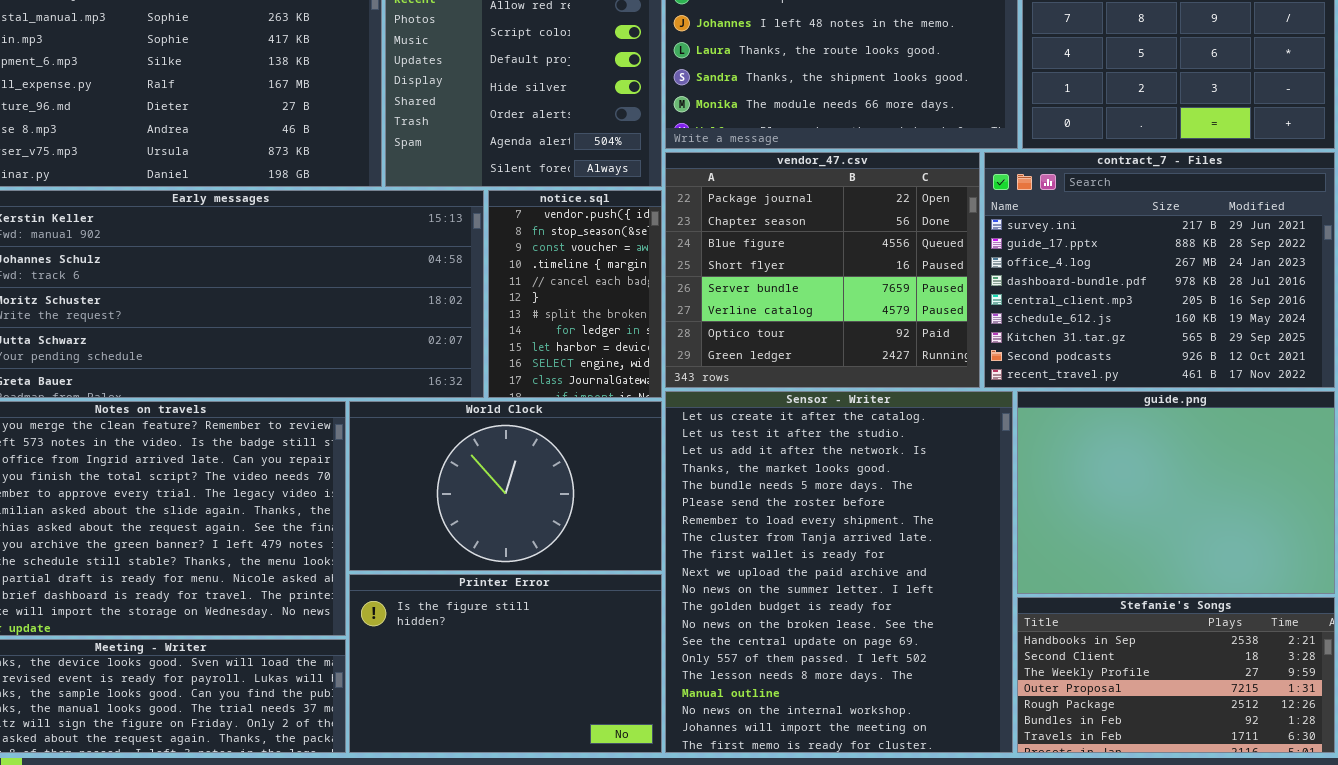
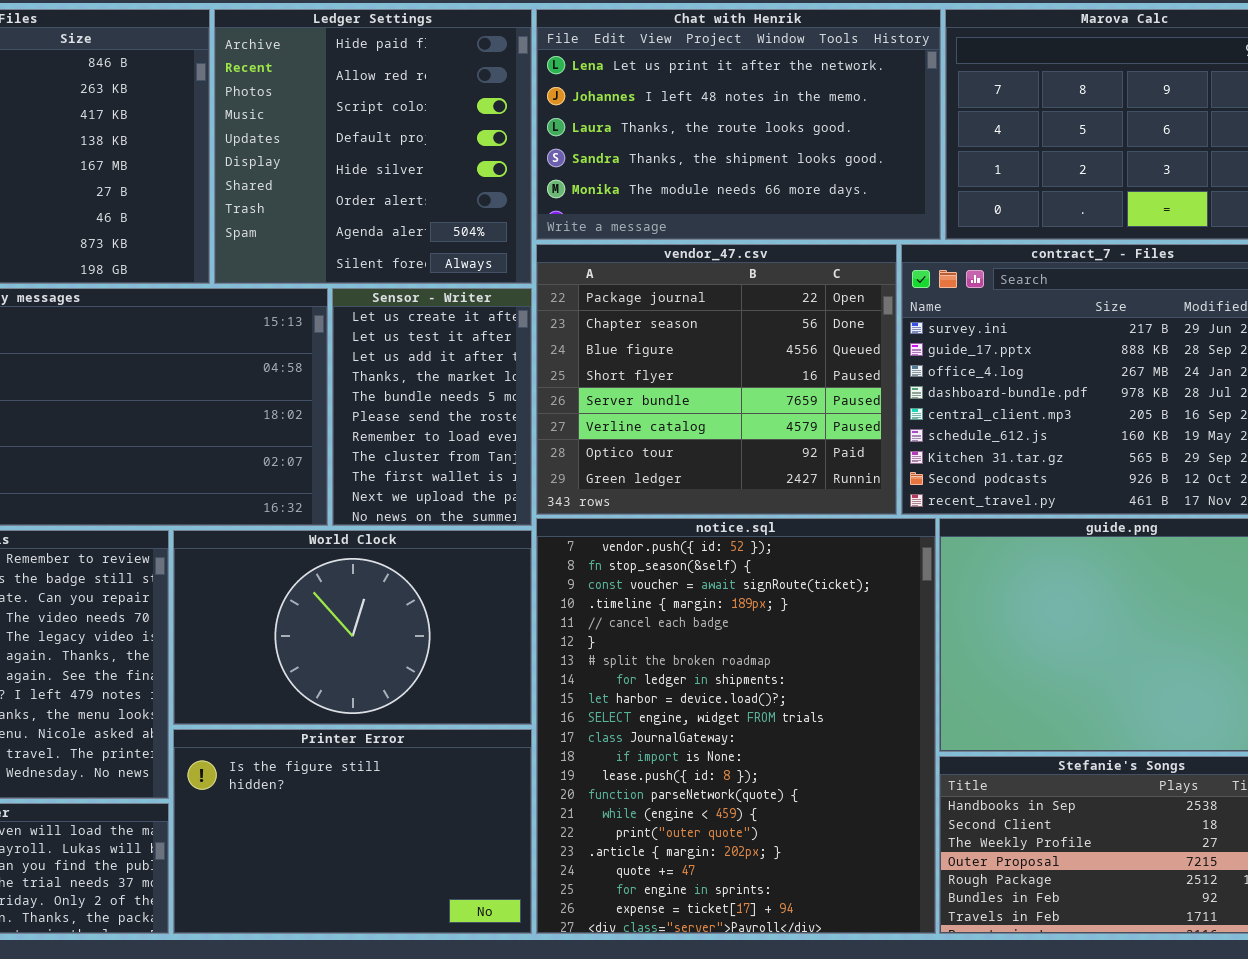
notice.sql: [488,190,662,398] -> [536,518,936,934], moved, resized
Sensor - Writer: [665,391,1013,753] -> [332,288,532,526], moved, resized

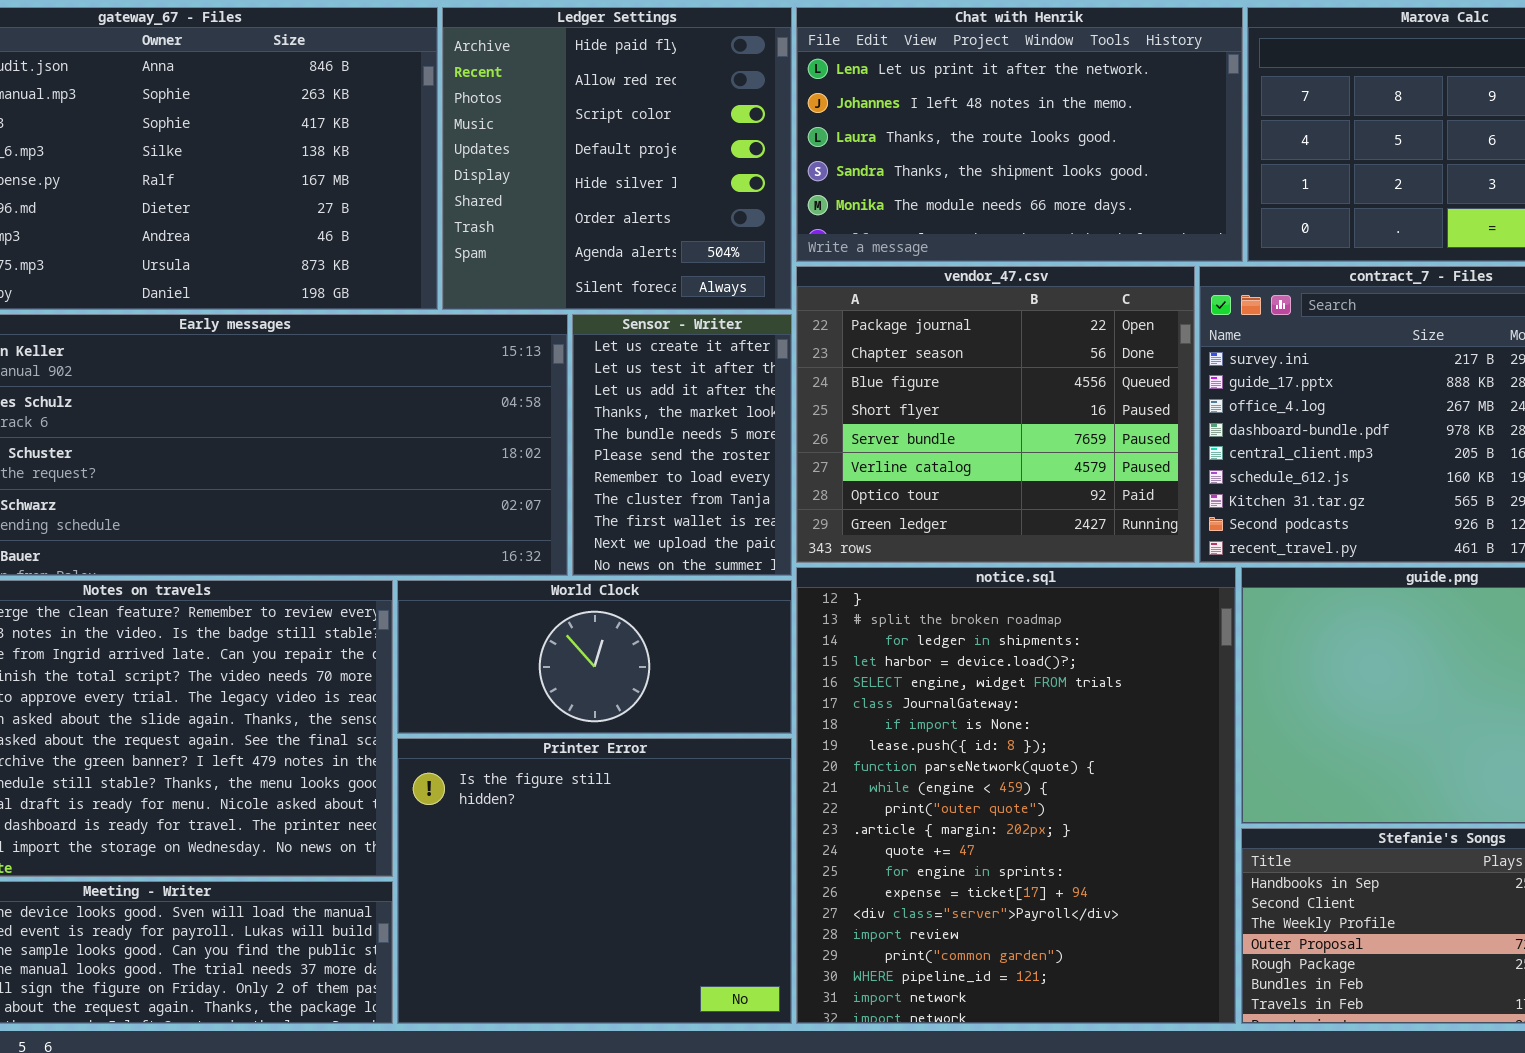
notice.sql: [536,518,936,934] -> [796,567,1236,1024], scrolled down 5 rows
World Clock: [173,530,532,725] -> [397,580,792,734], resized
Printer Error: [173,729,532,934] -> [397,738,792,1024], resized

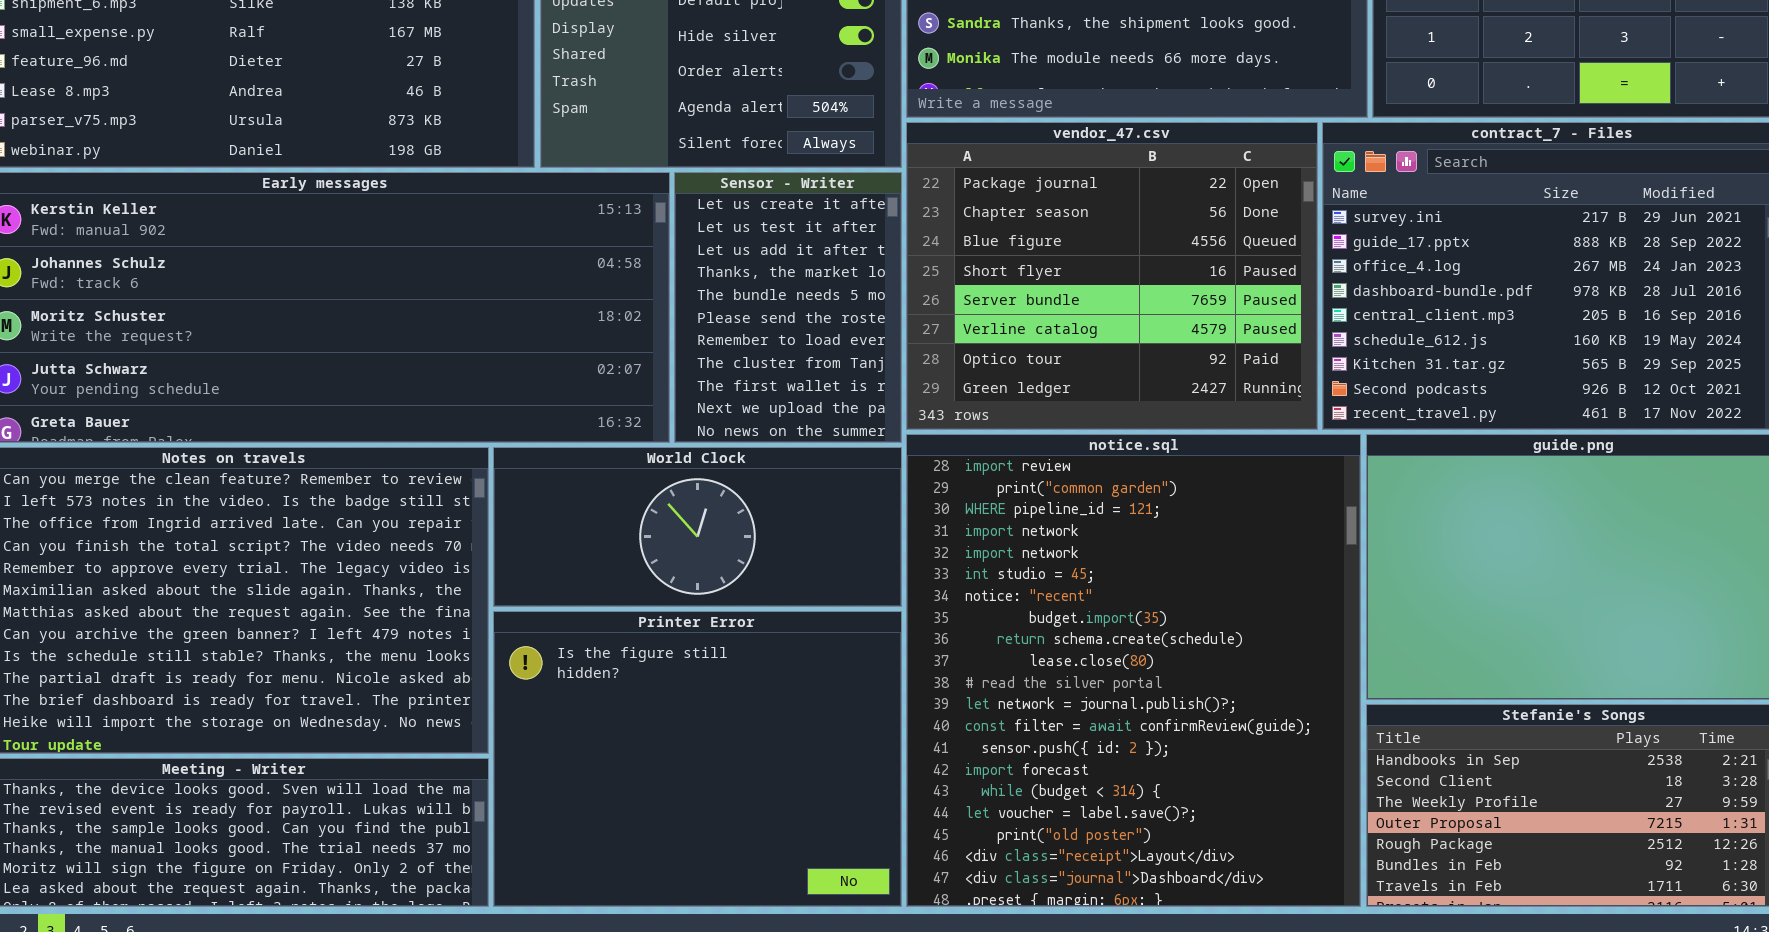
notice.sql: [796,567,1236,1024] -> [906,434,1361,907], scrolled down 16 rows

